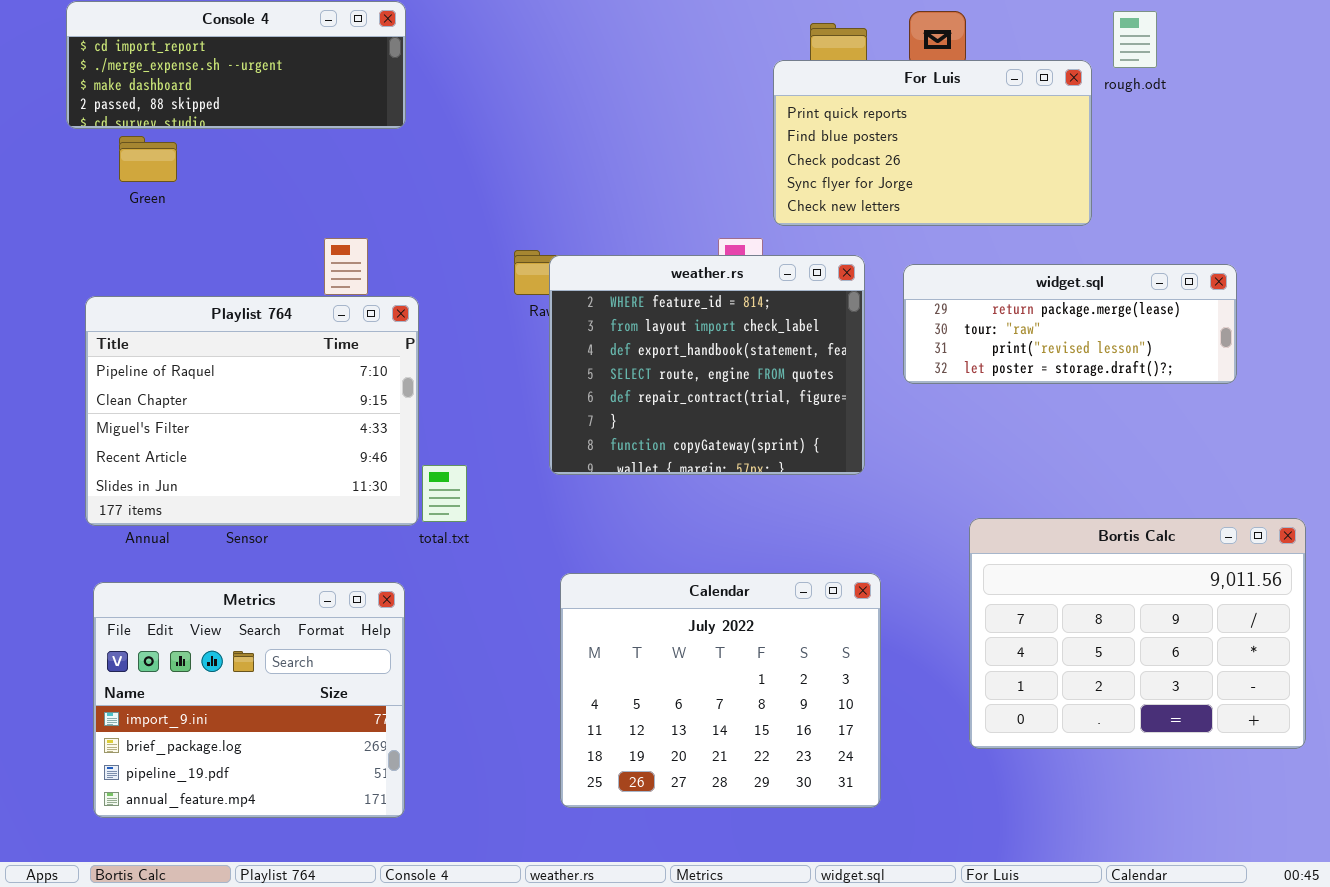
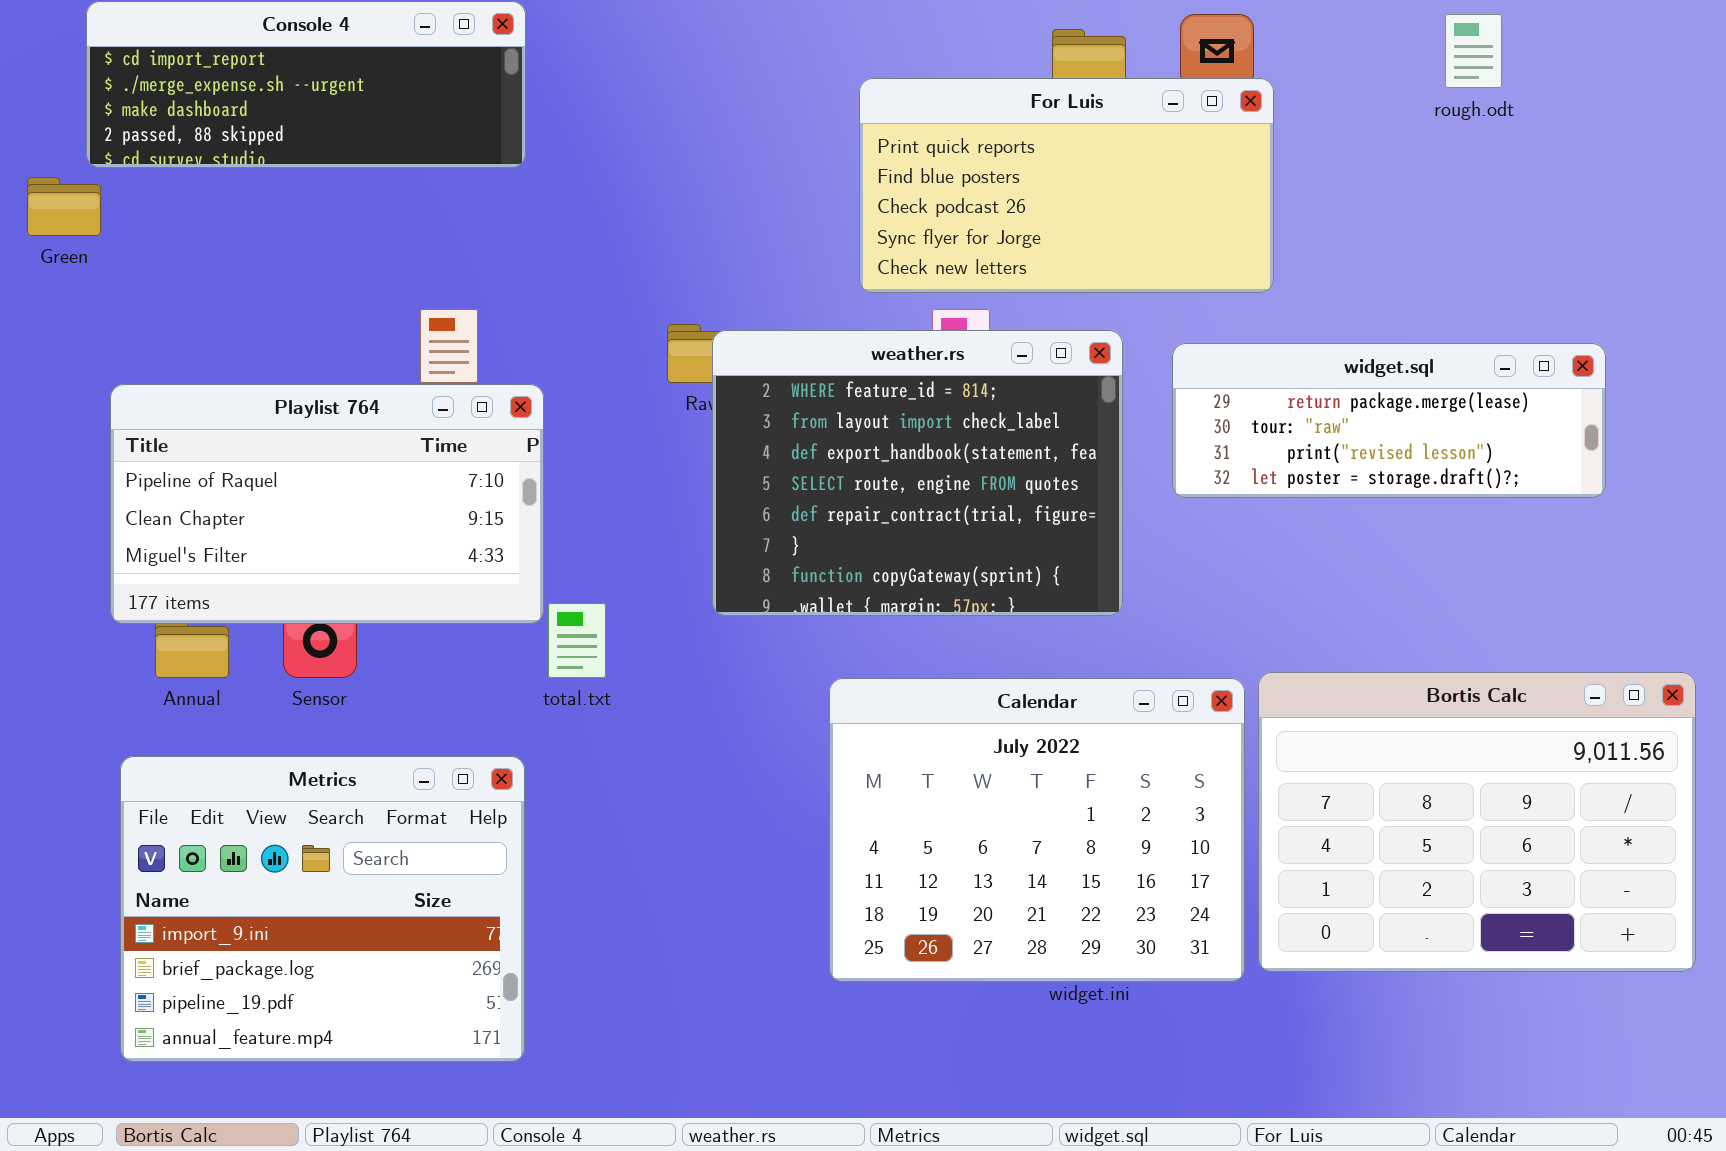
For Luis: [773,60,1092,226] -> [859,78,1274,293], moved
Green: [119,136,177,182] -> [27,177,101,236], moved
Playlist 764: [85,296,419,526] -> [110,384,544,624], resized
Calendar: [560,573,881,808] -> [829,678,1245,982], moved

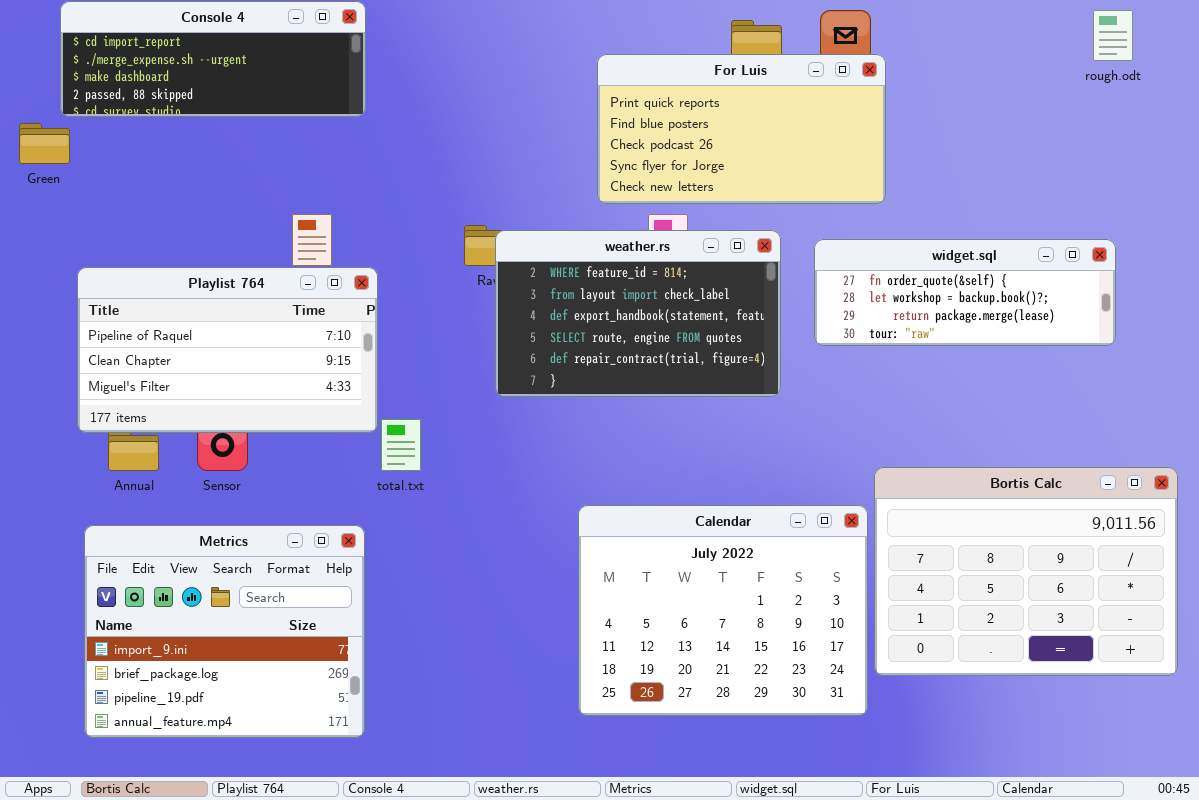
rough.odt: [1445,14,1502,88] -> [1093,10,1133,61], moved
weather.rs: [712,330,1123,616] -> [495,230,781,397], resized
widget.sql: [1172,343,1606,498] -> [814,239,1116,346], scrolled up 2 rows
Calendar: [829,678,1245,982] -> [578,505,868,716], moved

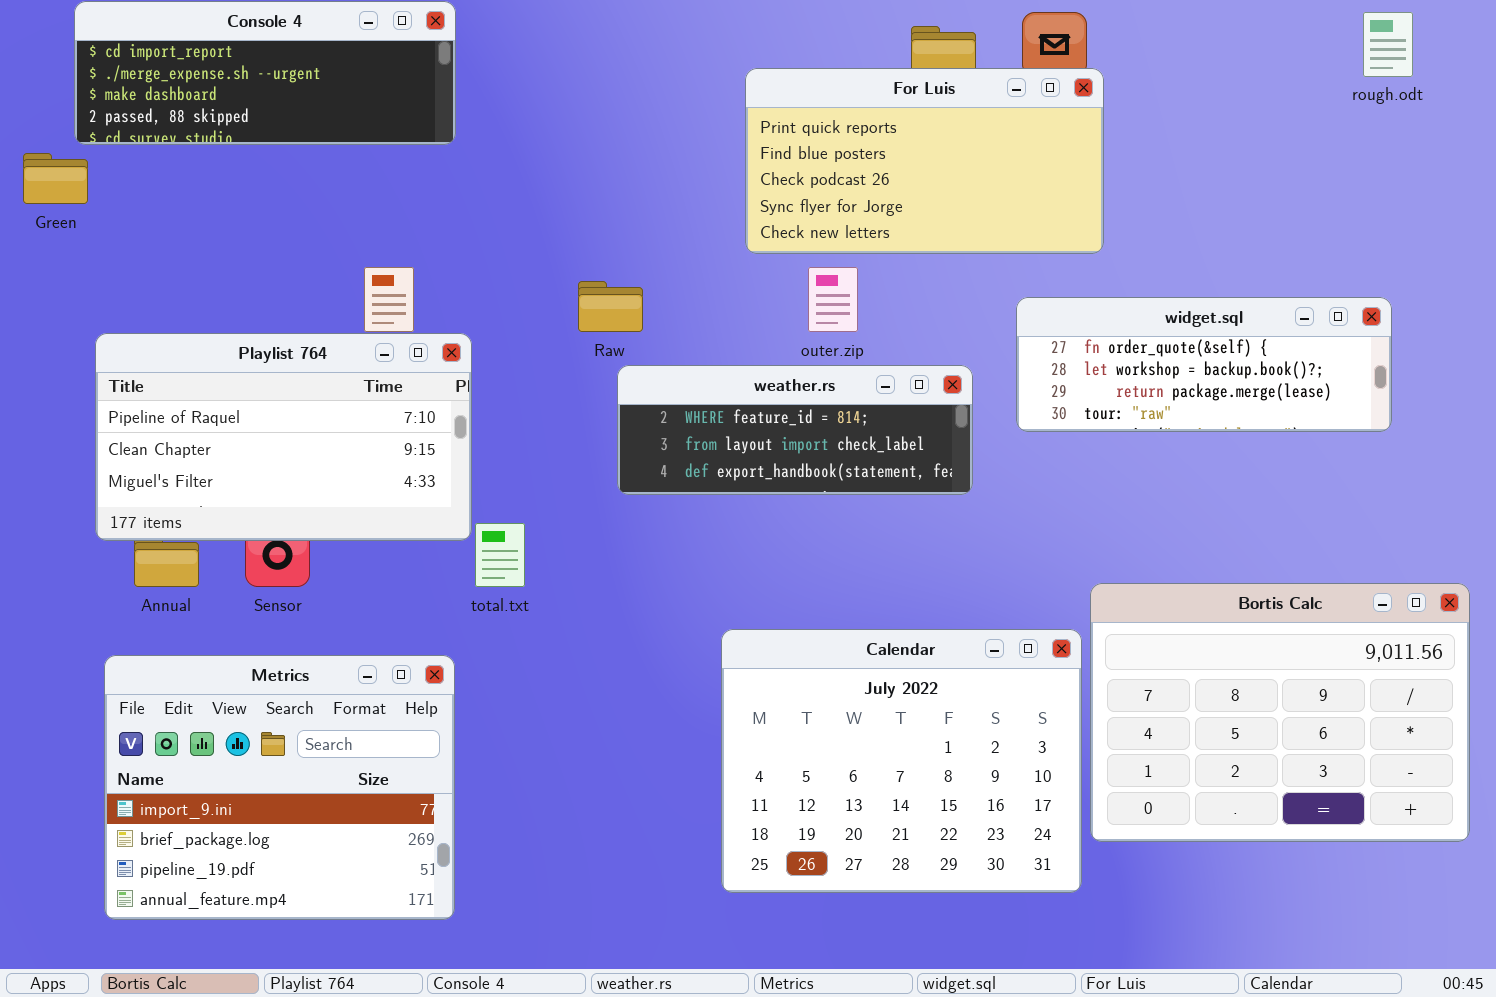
weather.rs: [495,230,781,397] -> [617,365,973,495], resized

